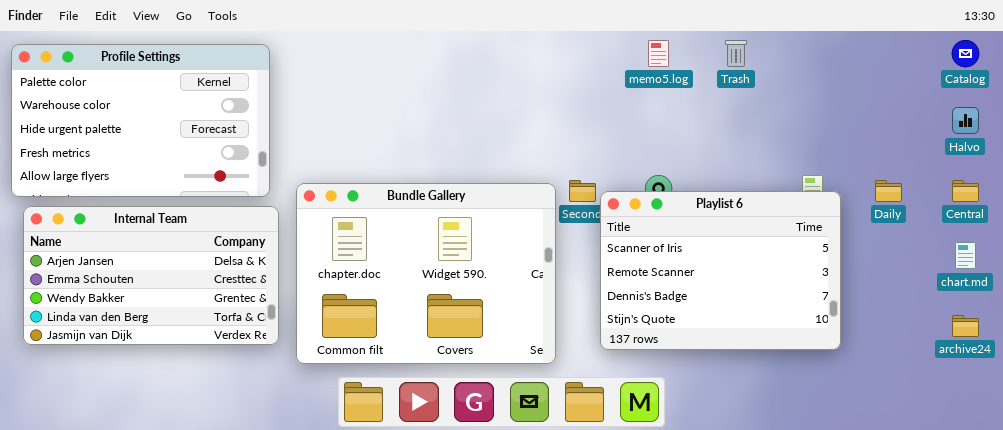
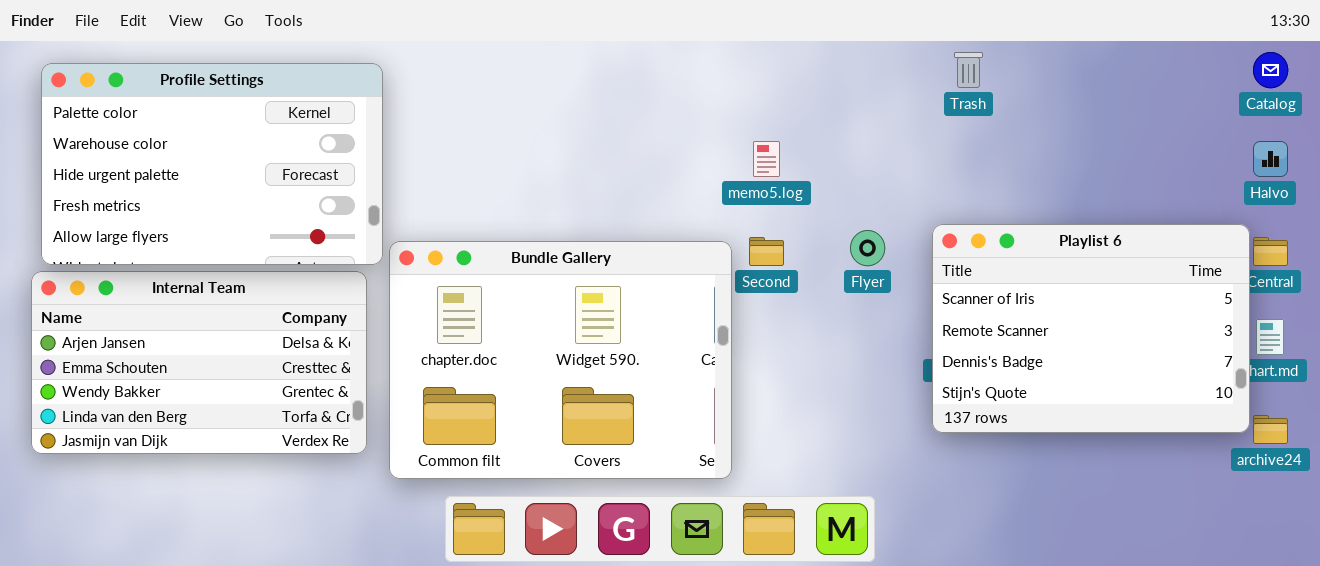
memo5.log: [648,40,669,67] -> [753,141,780,177], moved
Profile Settings: [11,44,270,197] -> [41,63,383,265], moved
Playlist 6: [600,191,841,350] -> [932,224,1250,433], moved

